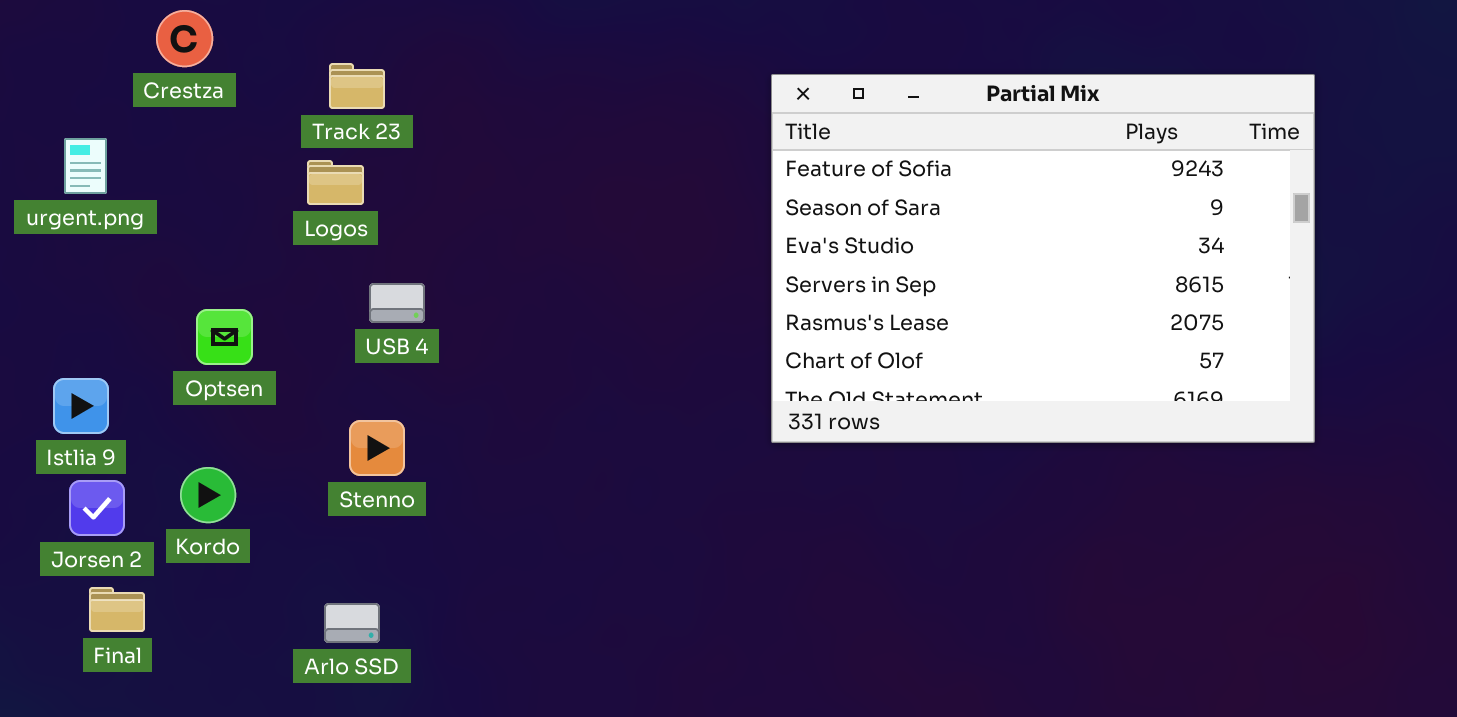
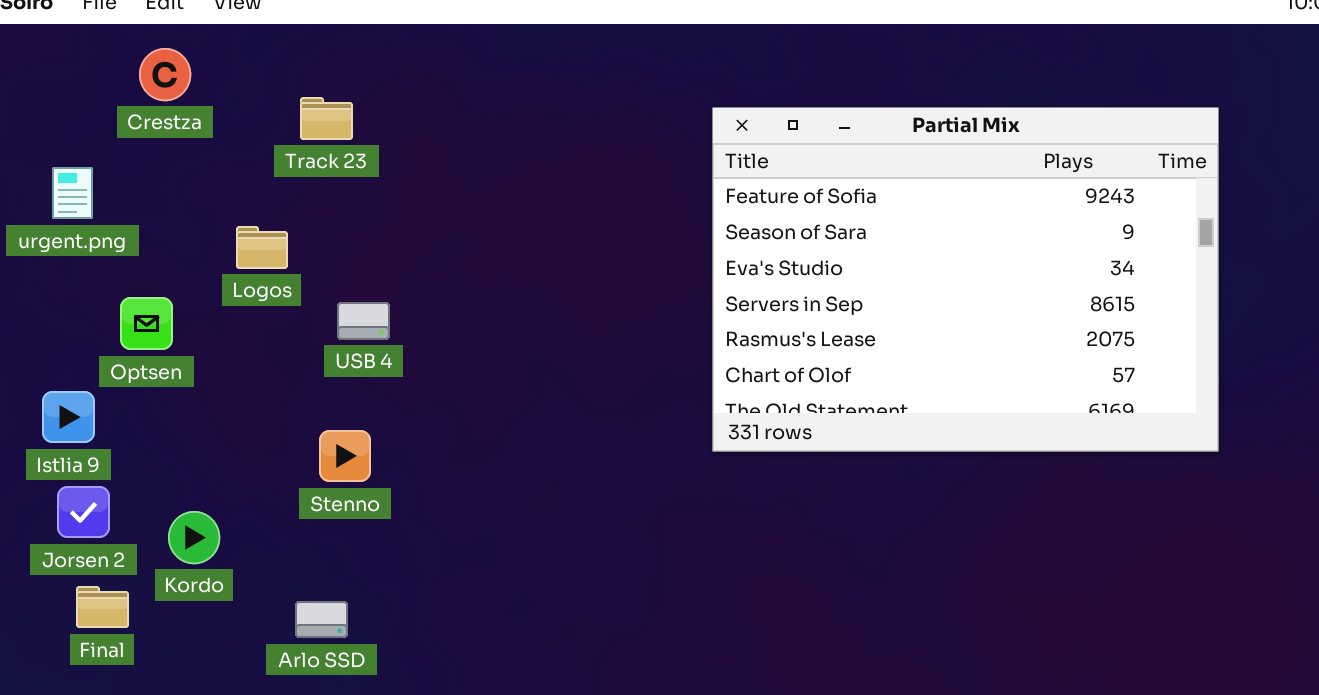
Logos: [307,160,364,205] -> [236,226,288,269], moved
Optsen: [196,309,253,365] -> [120,297,173,350], moved
Kordo: [180,467,236,523] -> [168,511,220,564], moved

